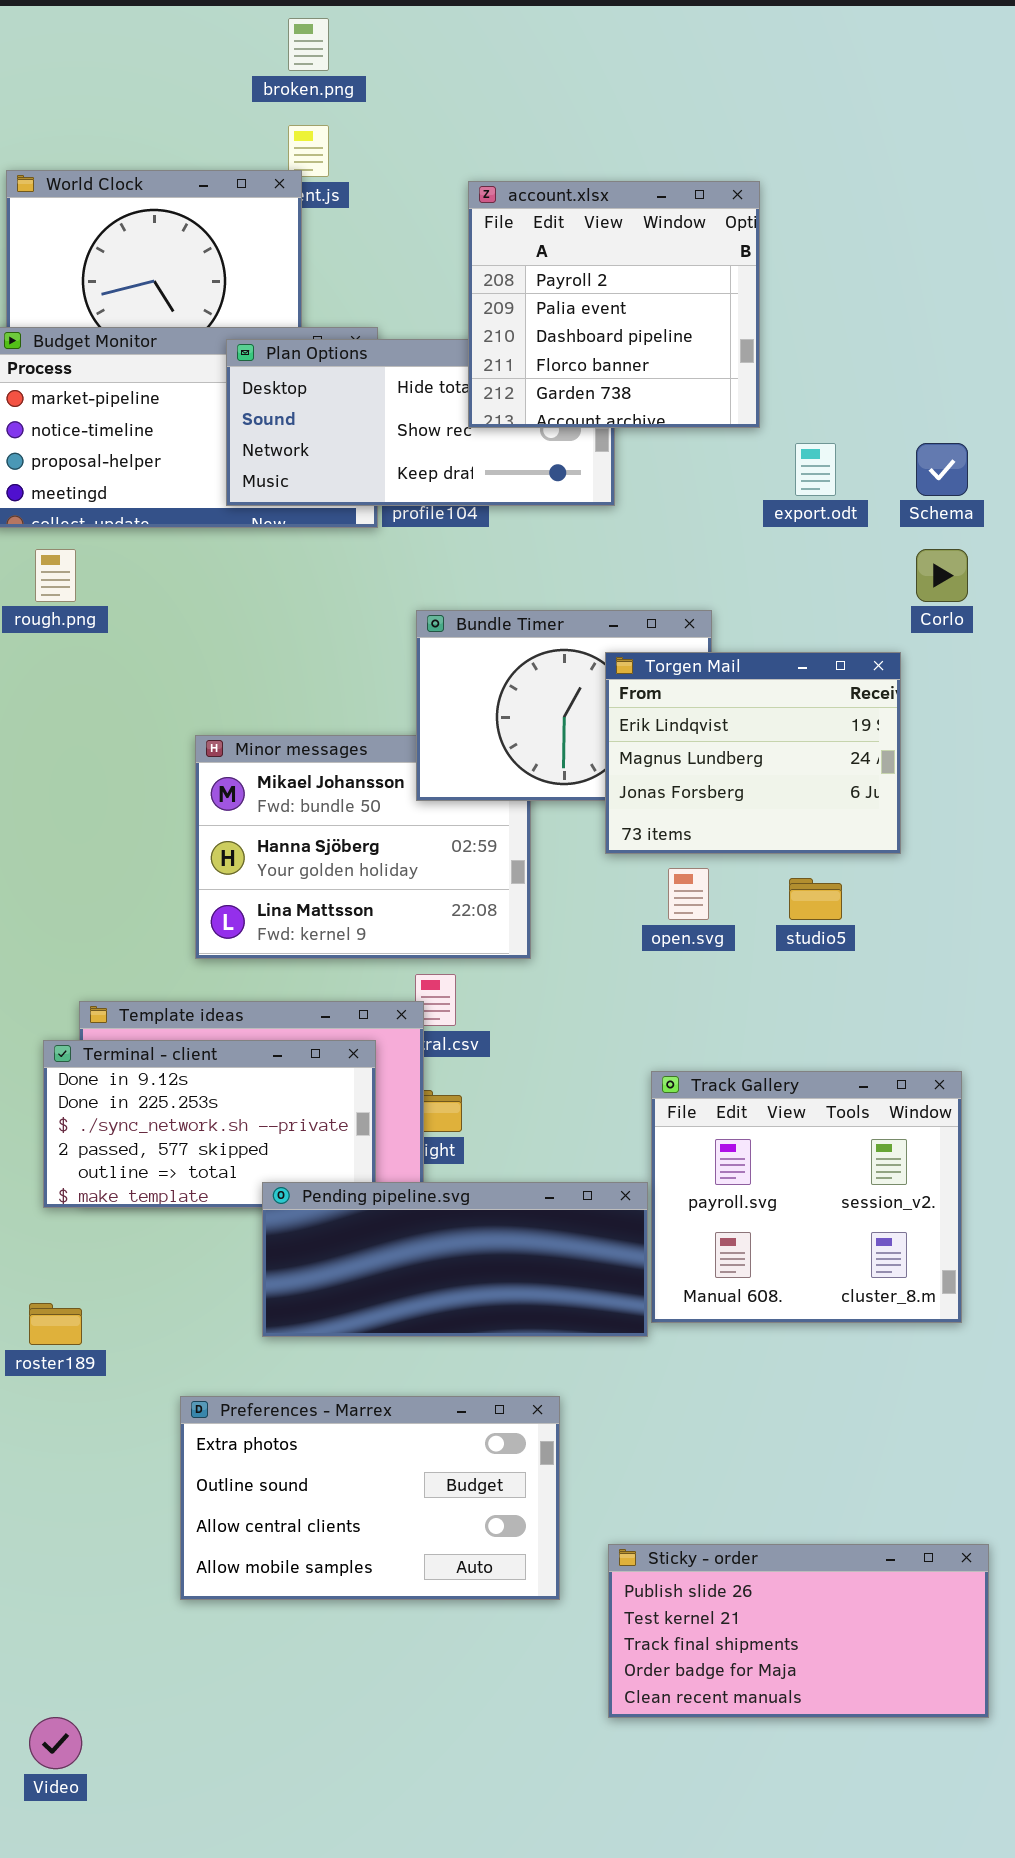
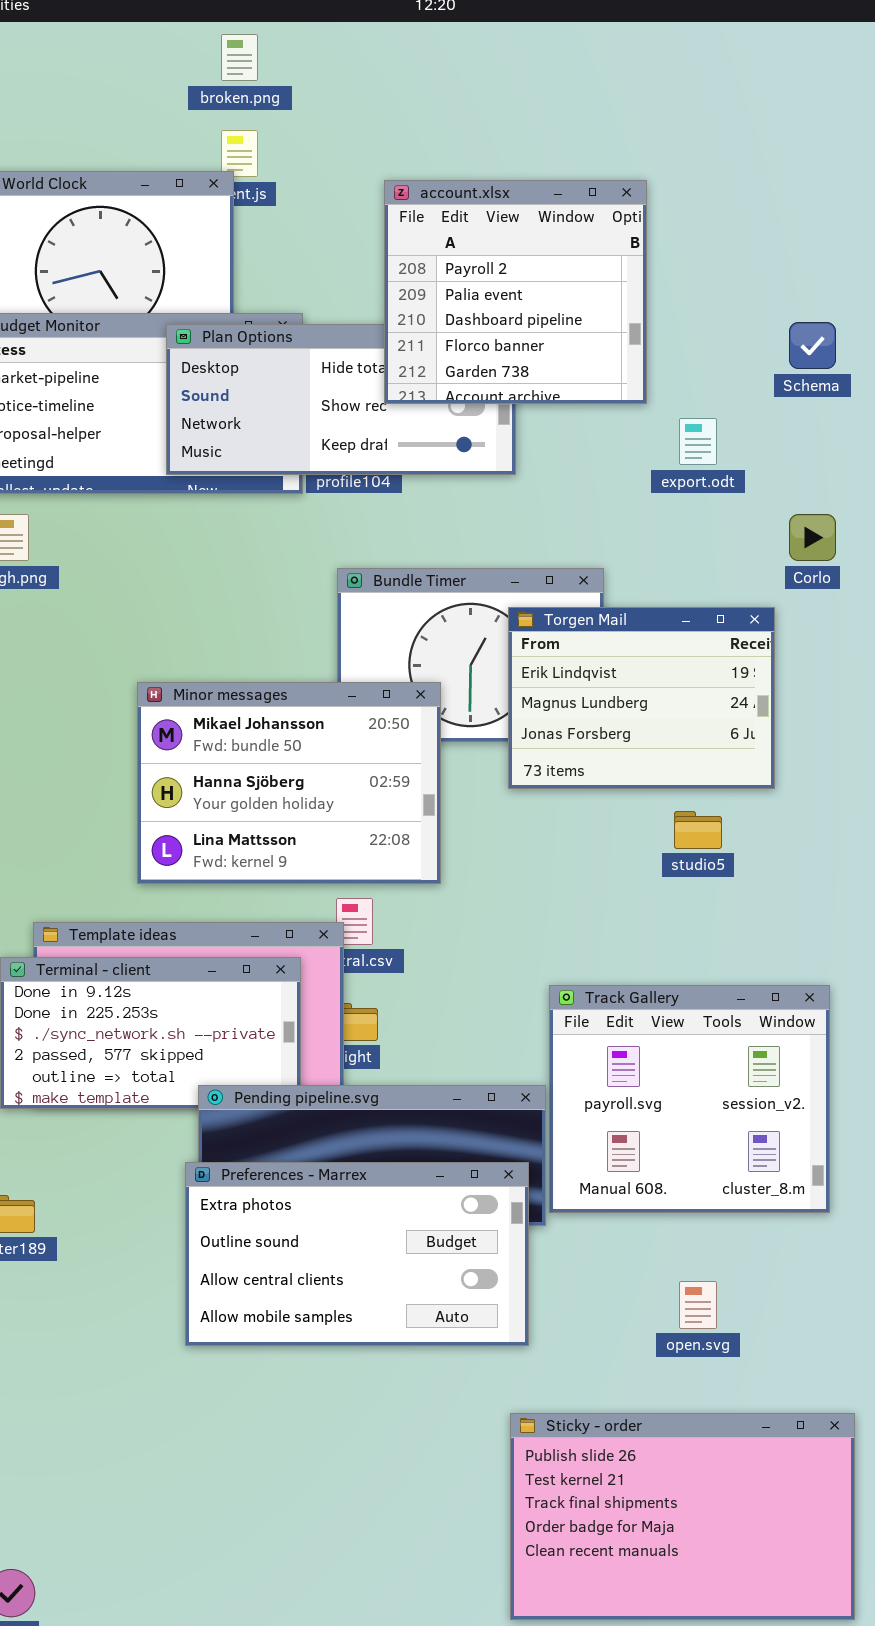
Schema: [916,443,968,496] -> [789,322,836,369], moved
Minor messages: [195,735,531,959] -> [137,682,441,884], raised
open.svg: [668,868,709,920] -> [679,1281,717,1329], moved
Preferences - Marrex: [180,1396,560,1600] -> [185,1162,529,1346], moved
Sticky - order: [608,1544,989,1718] -> [510,1413,855,1620], resized

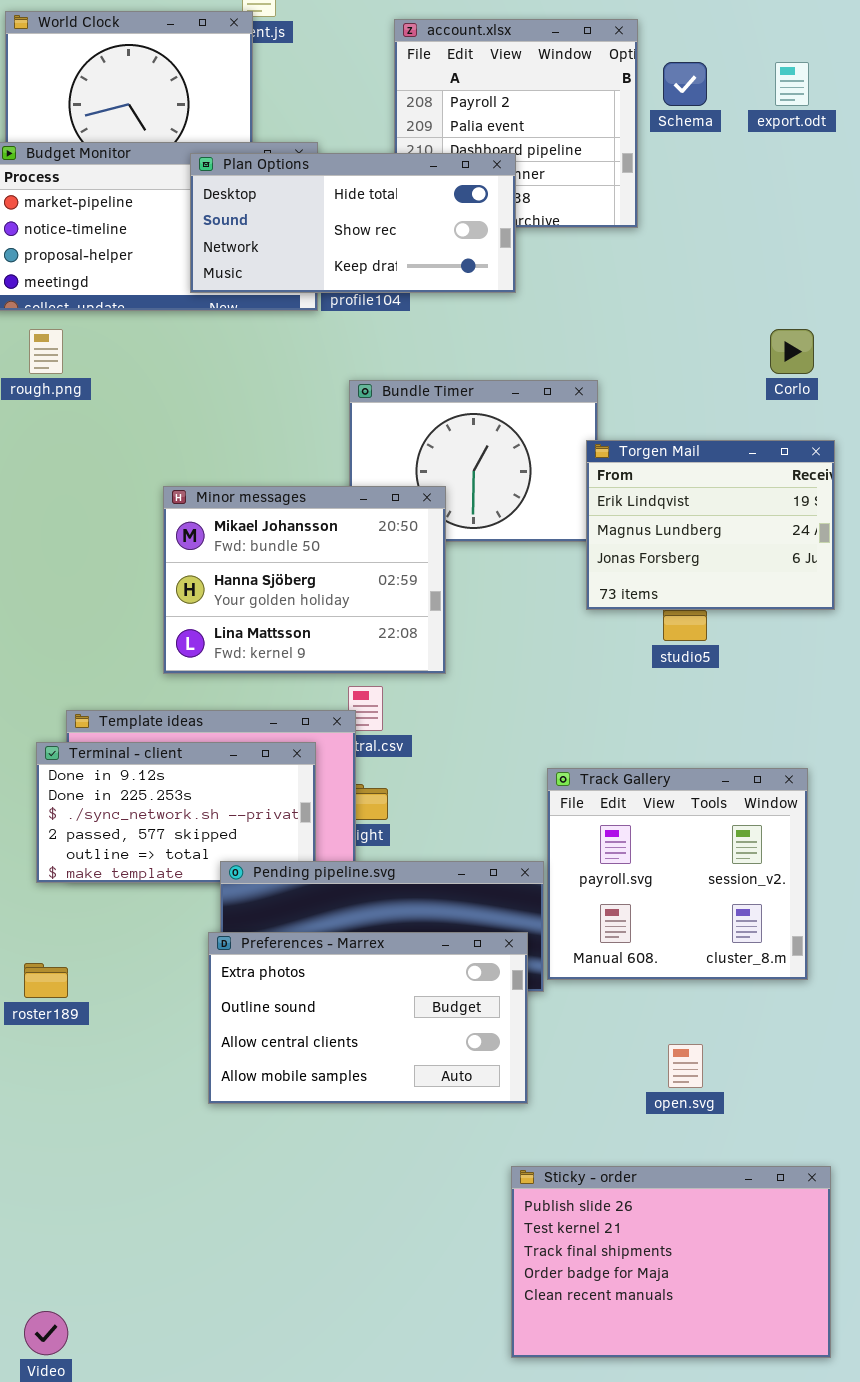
Schema: [789,322,836,369] -> [663,62,707,106], moved
Plan Options: [166,324,516,475] -> [190,153,516,293], raised
export.odt: [679,418,717,465] -> [775,62,809,106], moved
Torgen Mail: [508,607,775,789] -> [586,440,835,610], moved

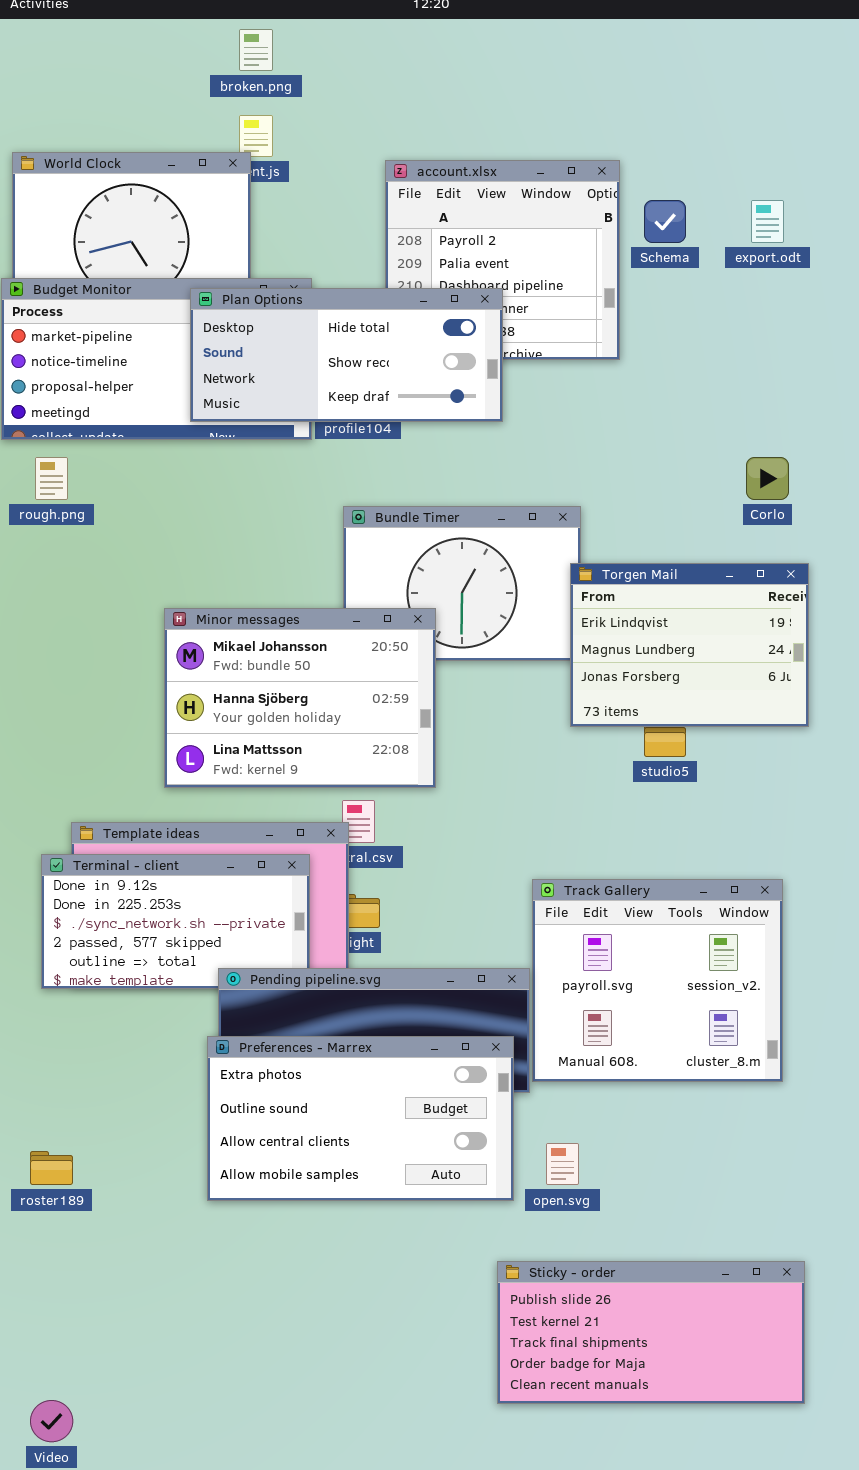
roster189: [24,963,68,998] -> [30,1151,73,1185], moved
open.svg: [668,1044,703,1088] -> [546,1143,579,1185], moved
Sticky - order: [511,1166,831,1358] -> [497,1261,805,1404], resized

